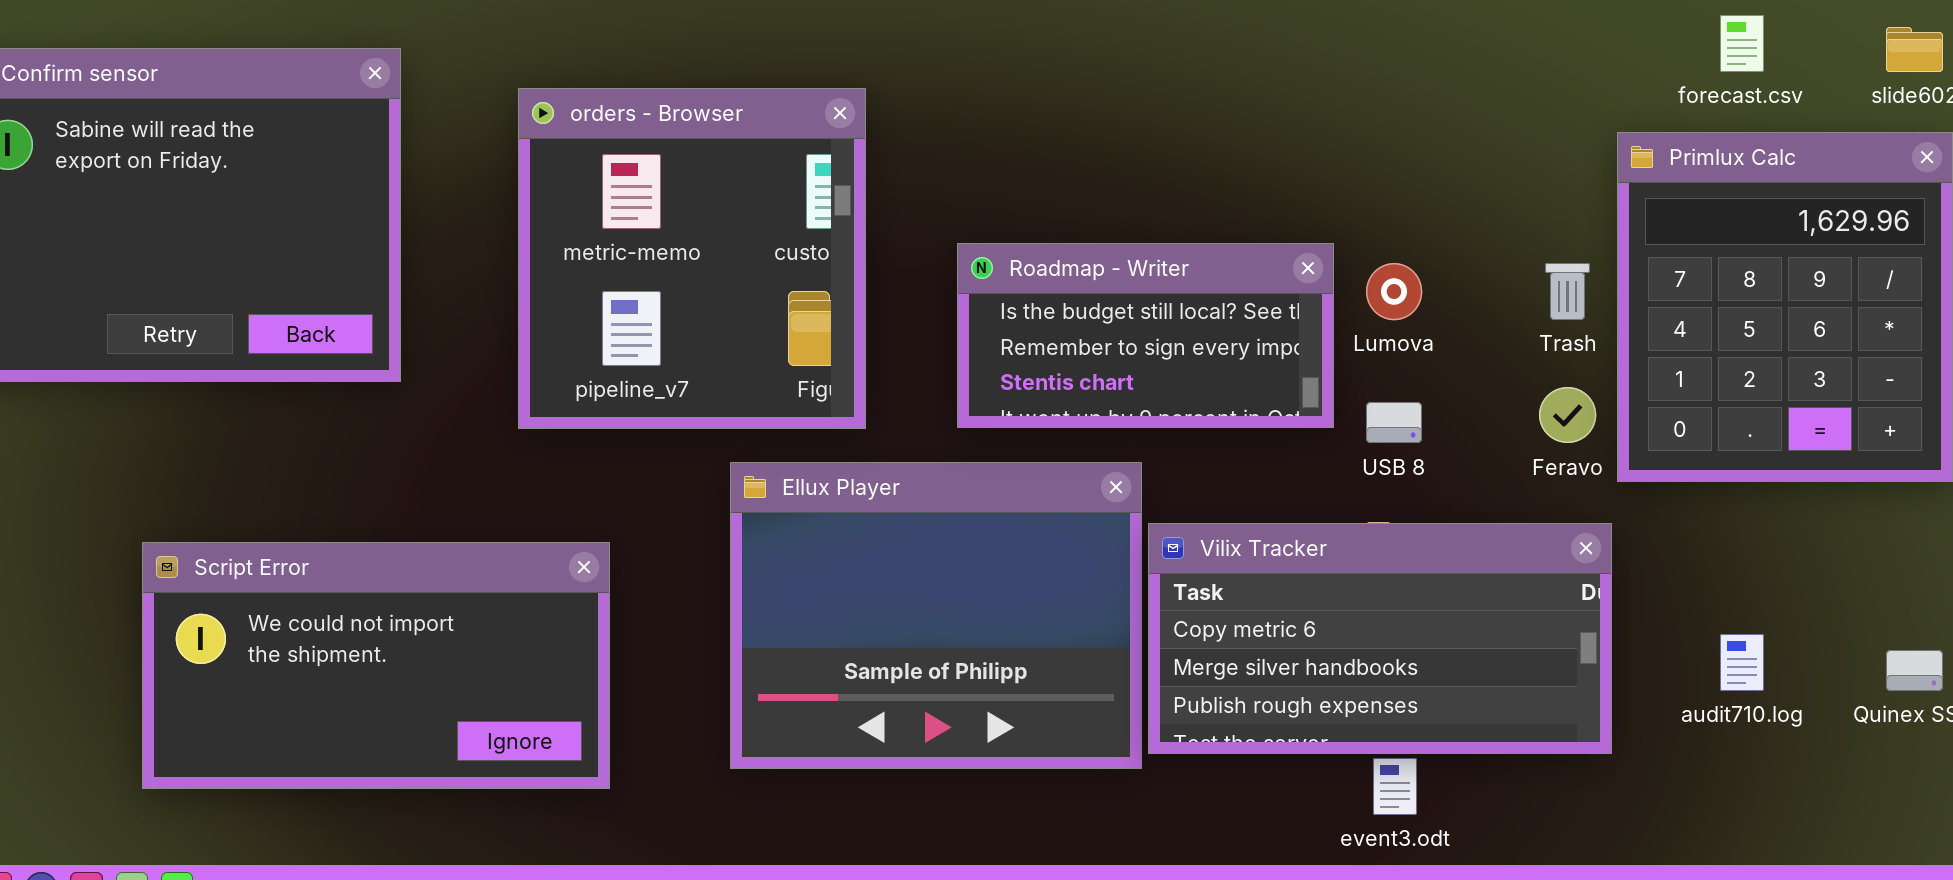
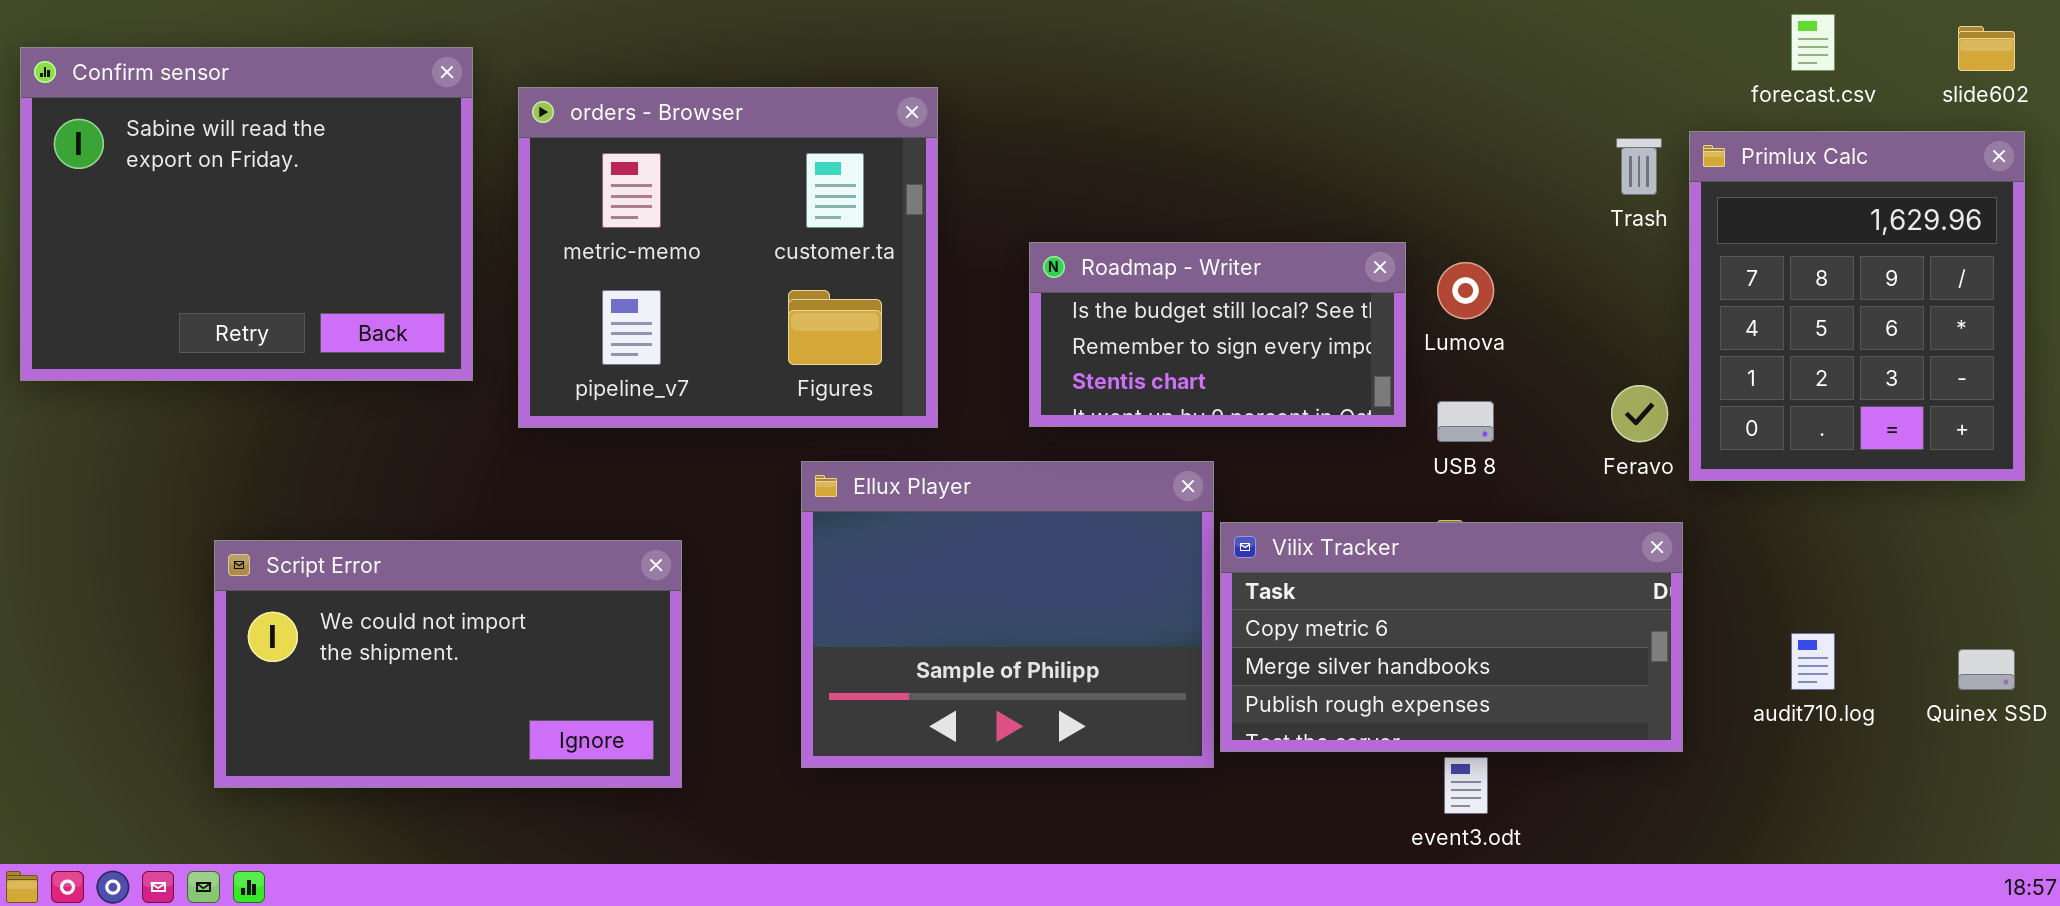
orders - Browser: [518,88,866,429] -> [518,87,938,428], resized
Trash: [1545,263,1590,320] -> [1616,138,1662,195], moved

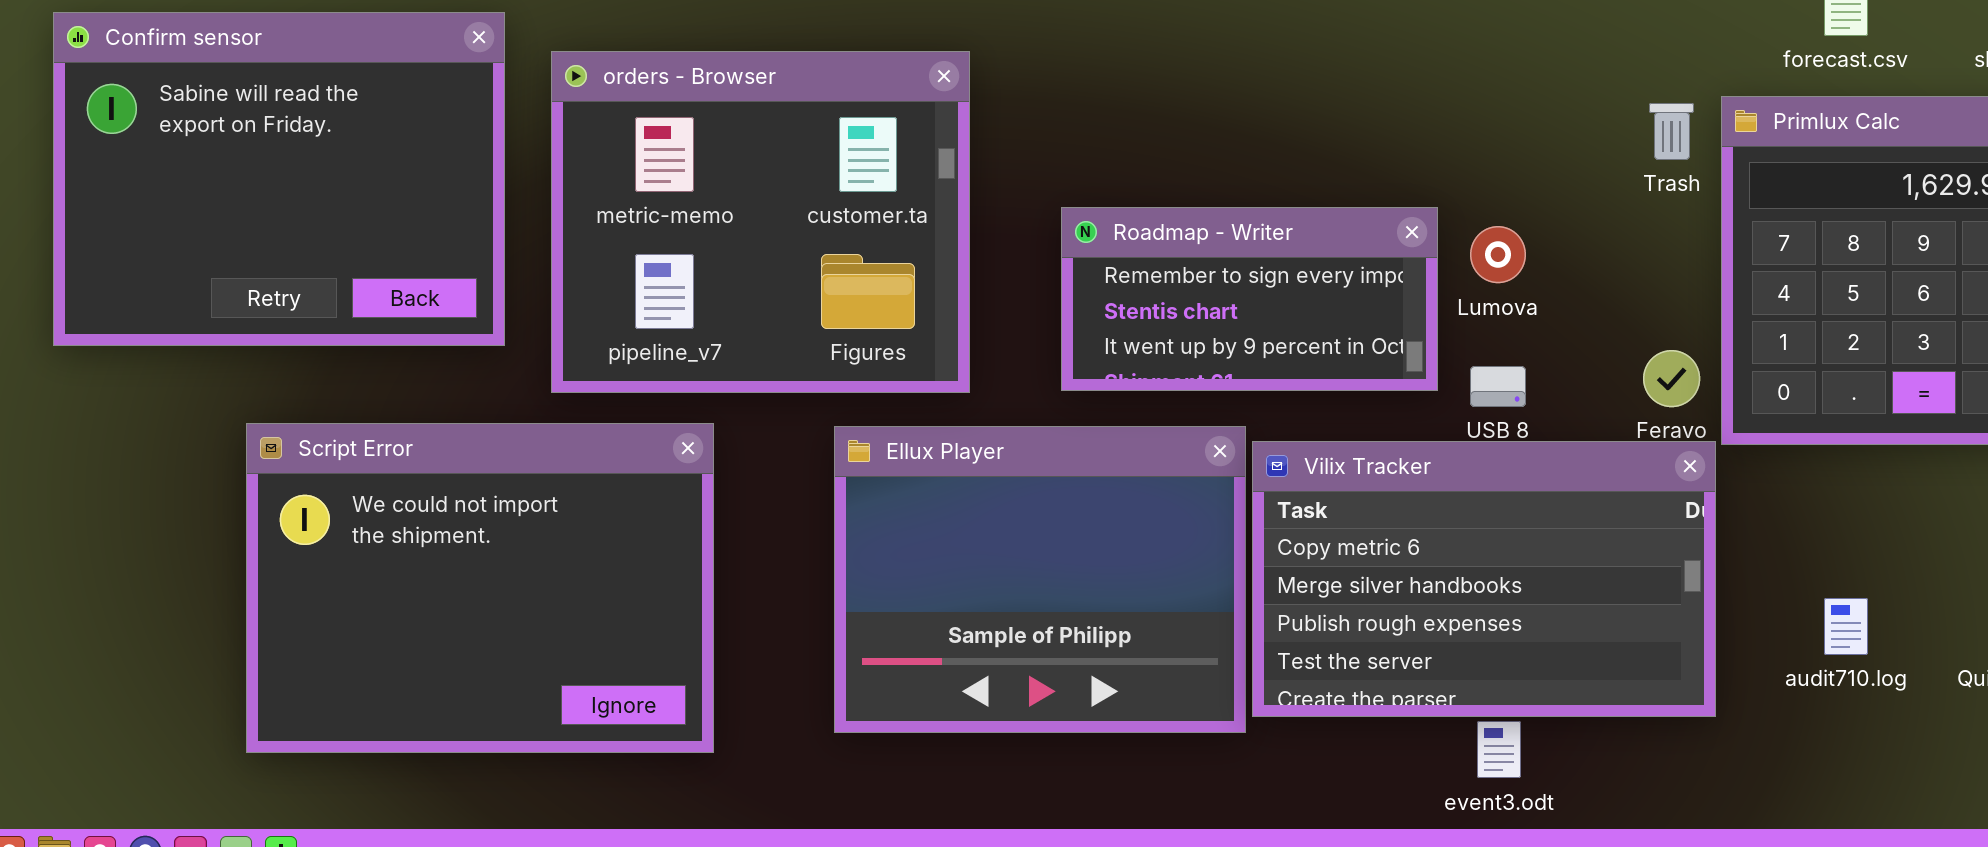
Roadmap - Writer: [1029,242,1406,427] -> [1061,207,1438,391], scrolled down 1 row
Vilix Tracker: [1220,522,1683,752] -> [1252,441,1716,717], resized
Script Error: [214,540,682,788] -> [246,423,714,753], resized

